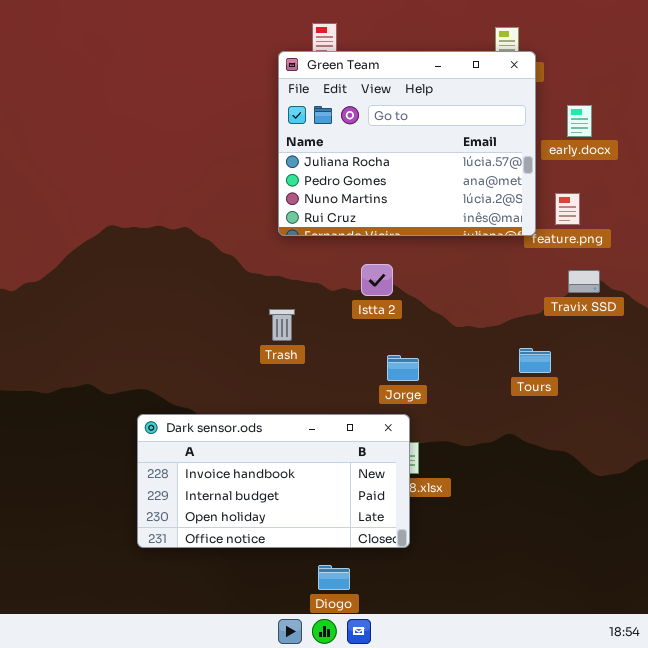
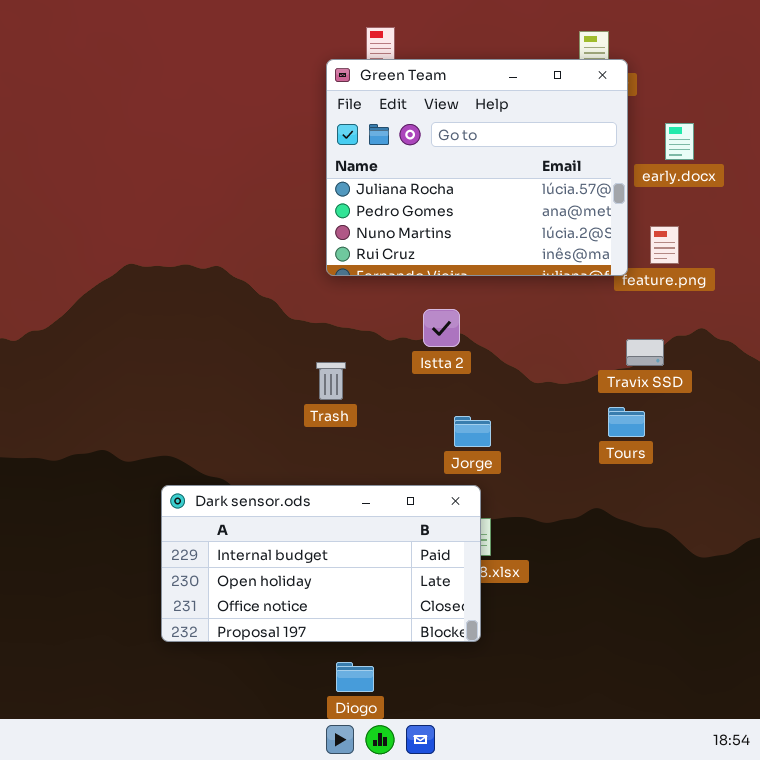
Travix SSD: [568,270,600,293] -> [626,339,664,366], moved
Dark sensor.ods: [137,414,410,548] -> [161,485,481,642], scrolled down 1 row
Diogo: [318,565,350,590] -> [336,662,374,692], moved

